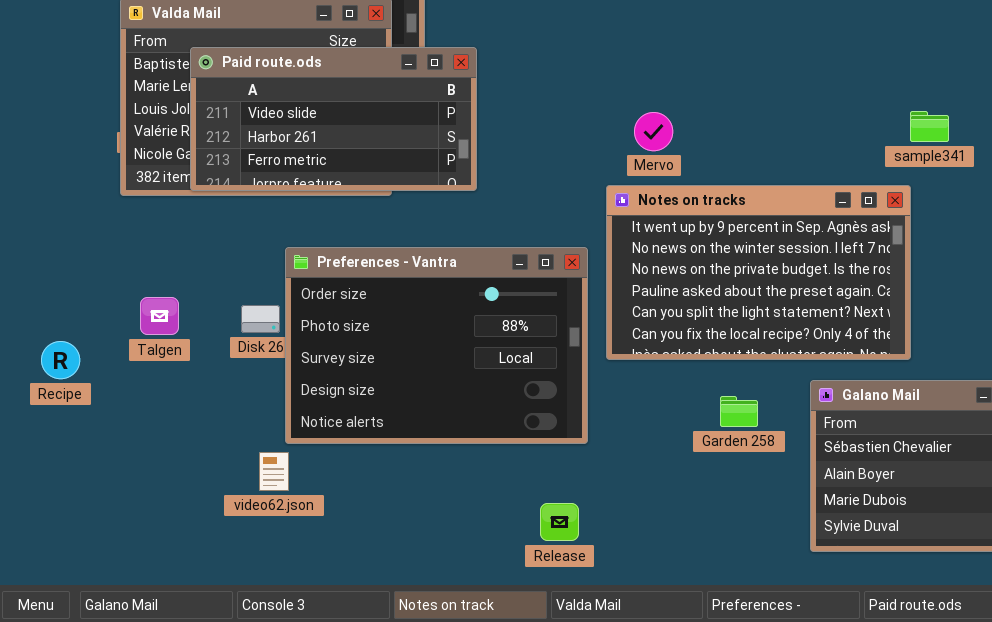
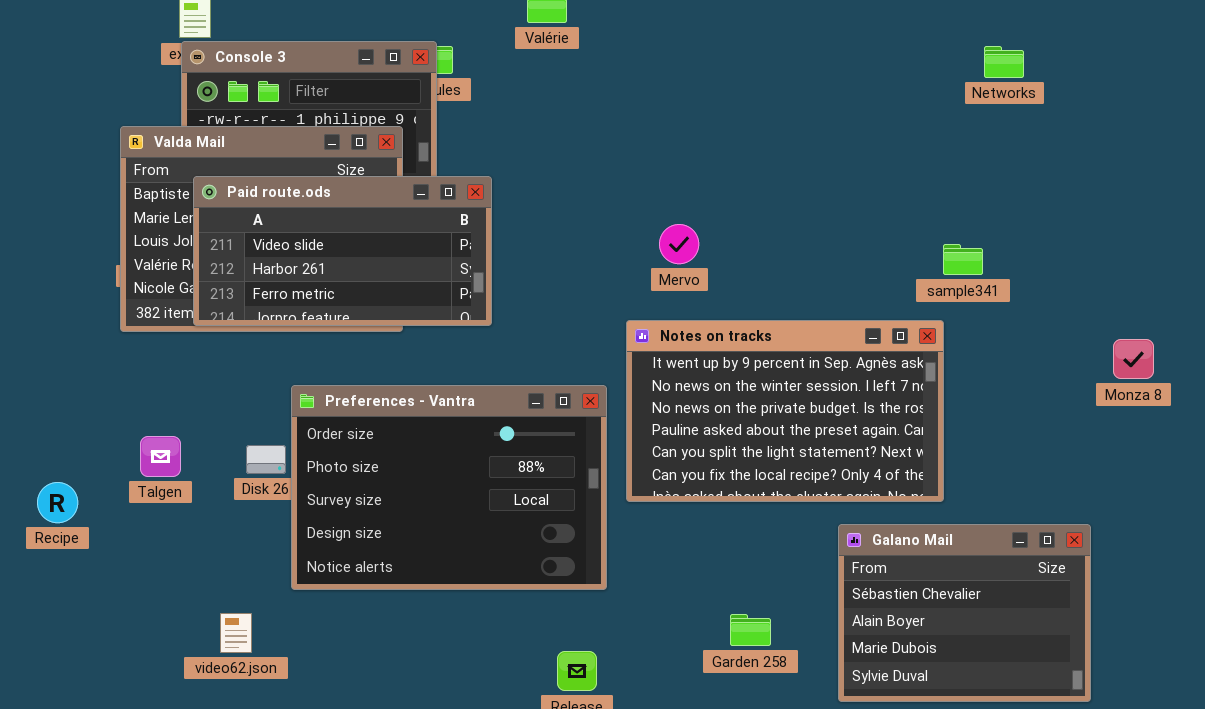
Mervo: [634,112,673,151] -> [659,224,699,264], moved
Garden 258: [720,396,758,427] -> [730,614,771,646], moved
video62.json: [259,452,289,491] -> [220,613,252,653], moved

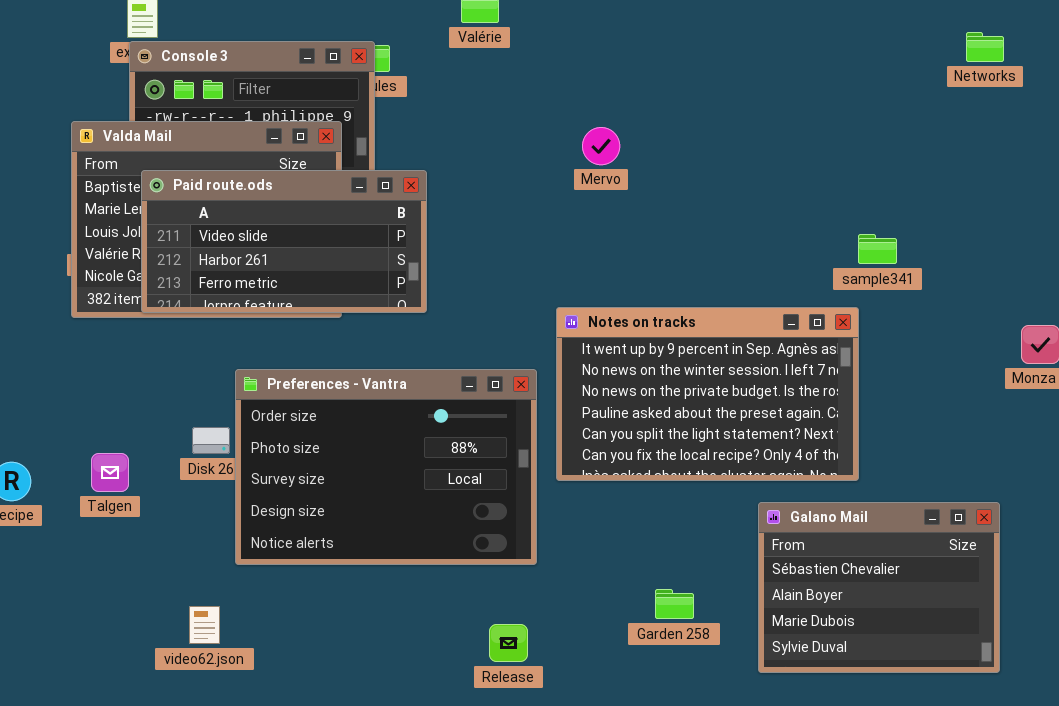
Networks: [984,46,1024,78] -> [966,32,1004,62], moved
Mervo: [659,224,699,264] -> [582,127,620,165], moved
Talgen: [140,436,181,477] -> [91,453,129,492], moved
video62.json: [220,613,252,653] -> [189,606,220,644], moved

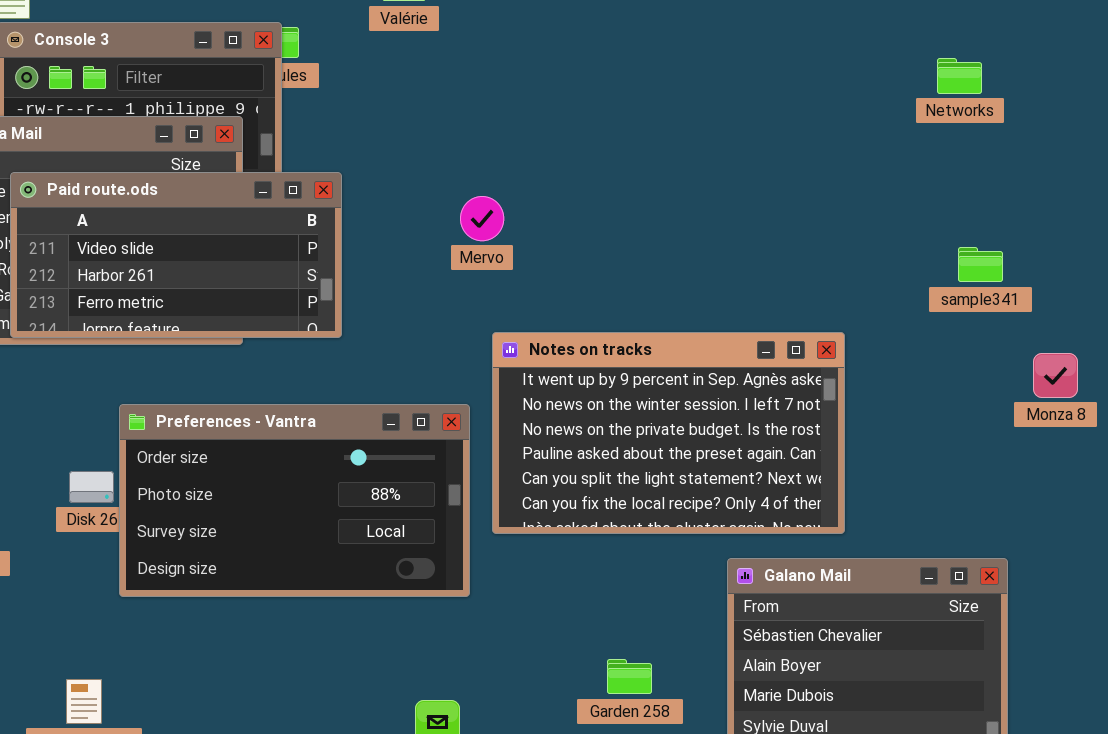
Networks: [966,32,1004,62] -> [937,58,982,94], moved
Mervo: [582,127,620,165] -> [460,196,504,241], moved
sample341: [858,234,897,264] -> [958,247,1003,282], moved
Preferences - Vantra: [235,369,537,565] -> [119,404,470,597], resized

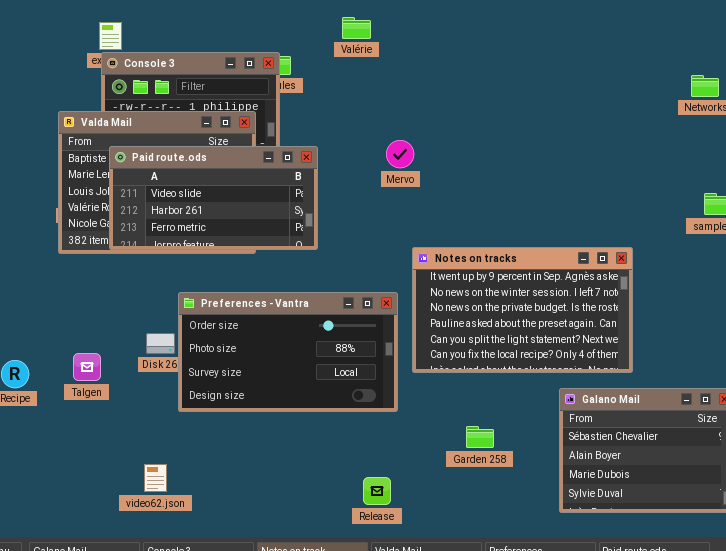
Mervo: [460,196,504,241] -> [386,140,414,168], moved
Garden 258: [607,659,652,694] -> [466,426,494,448], moved

